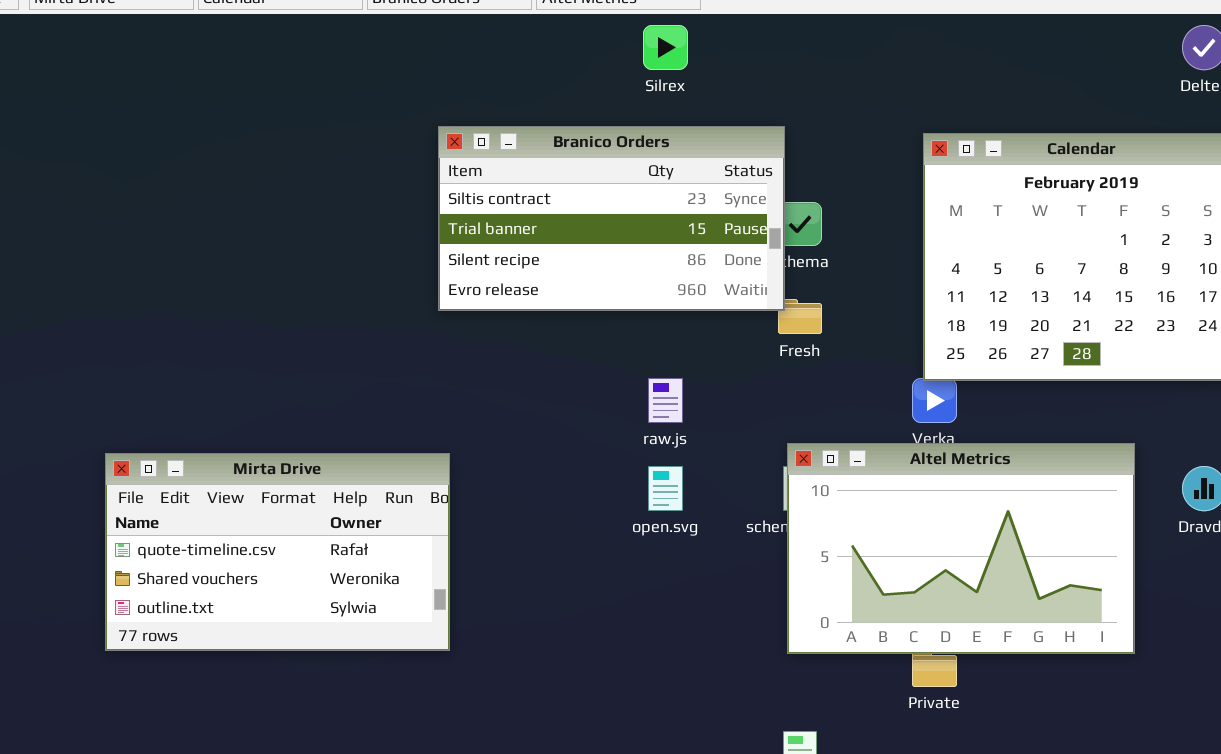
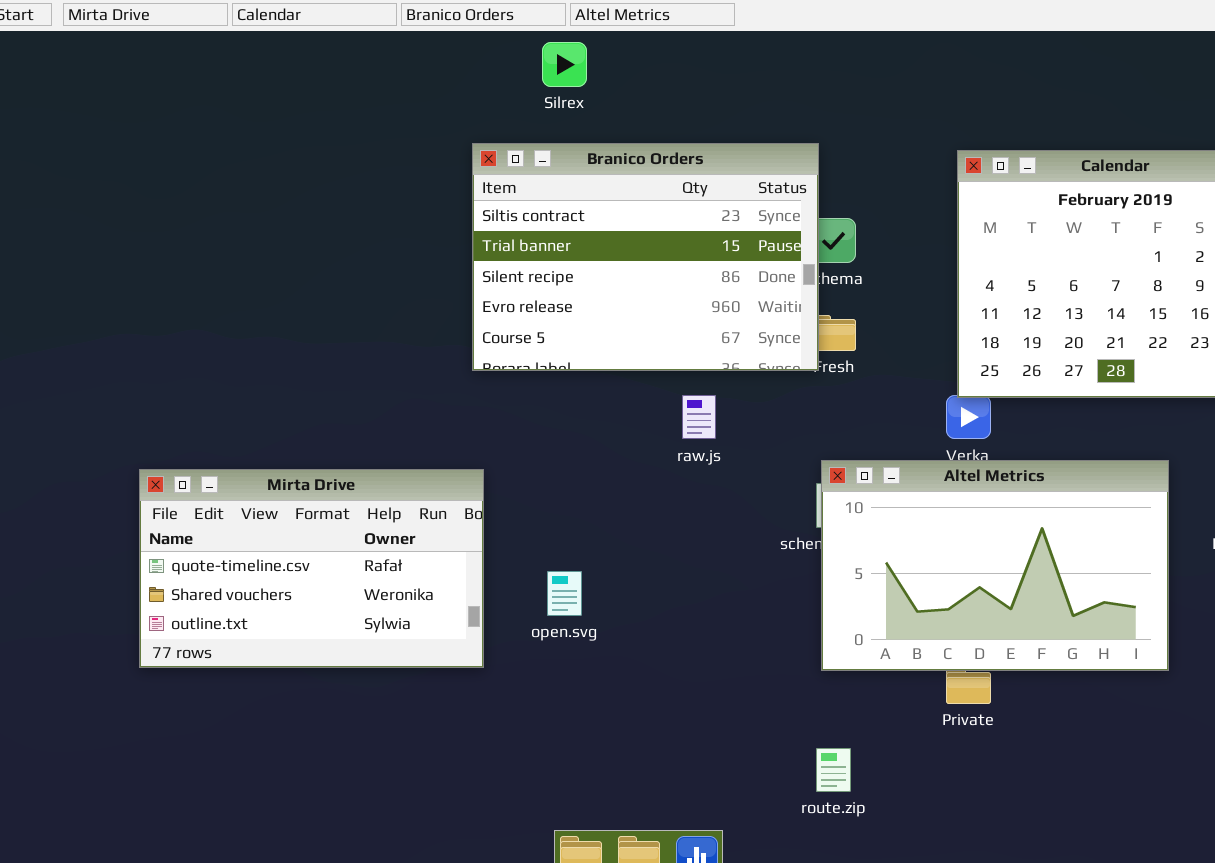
Silrex: [643,25,688,70] -> [542,42,587,87], moved
Branico Orders: [438,126,785,311] -> [472,143,819,371], resized
open.svg: [648,466,683,511] -> [547,571,582,616], moved

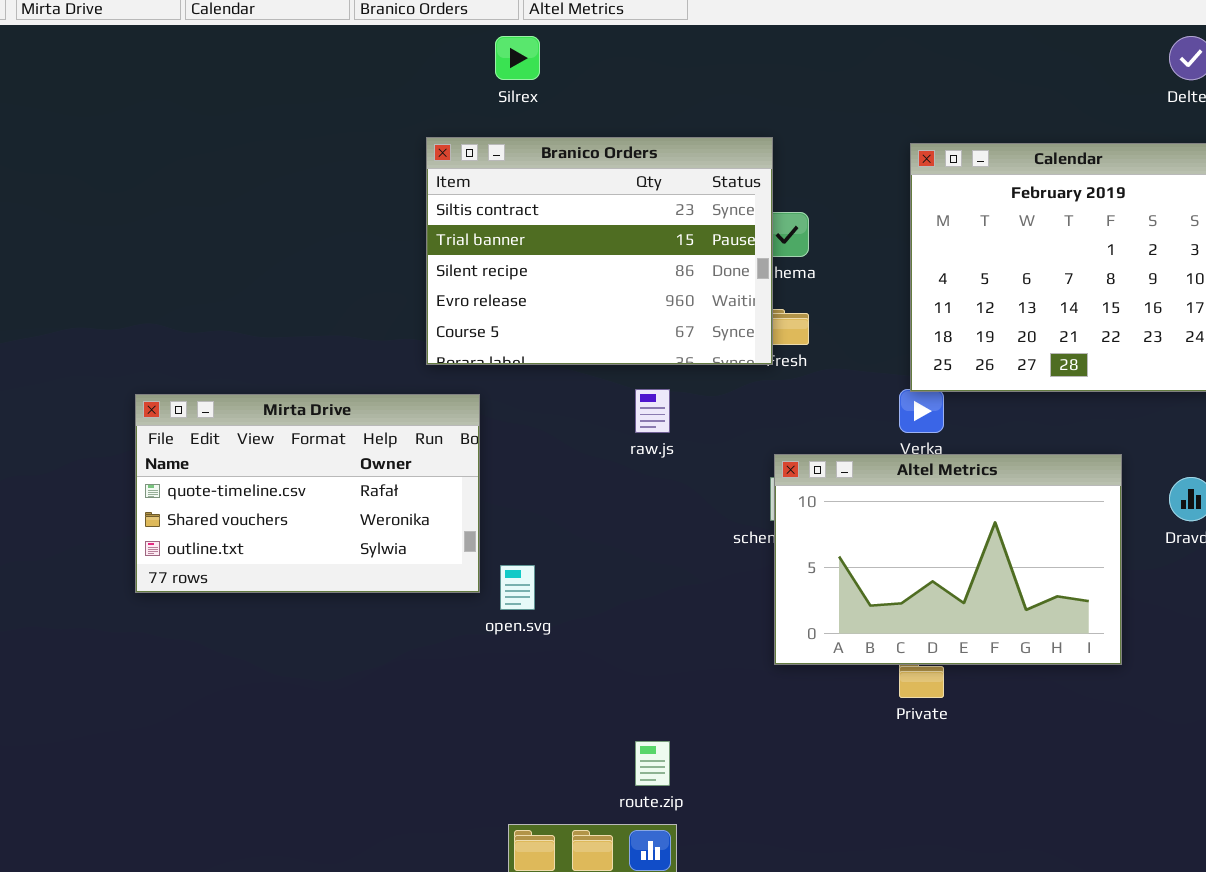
Mirta Drive: [139,469,484,668] -> [135,394,480,593], moved
route.zip: [816,748,851,792] -> [635,741,670,786], moved

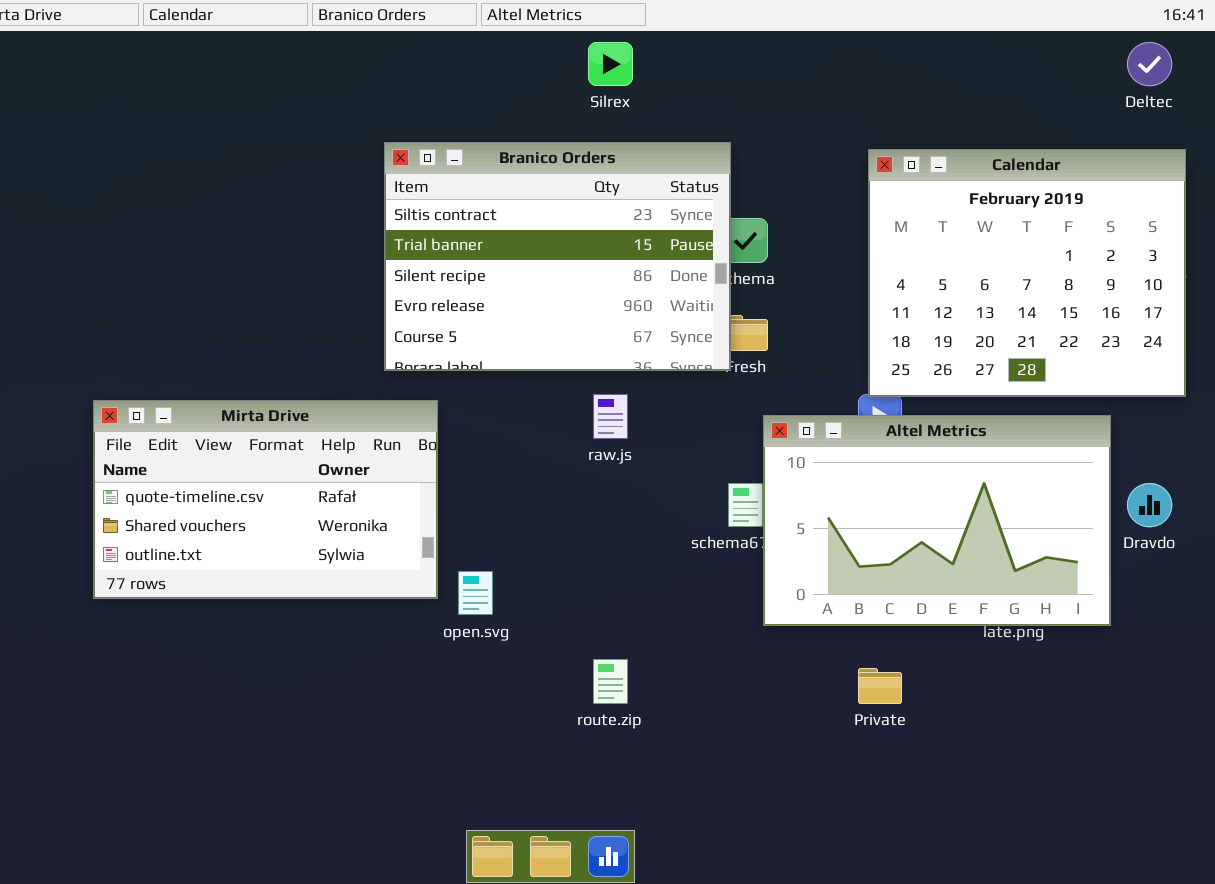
Silrex: [495,36,540,80] -> [588,42,633,86], moved
Altel Metrics: [774,454,1122,665] -> [763,415,1111,626], moved
route.zip: [635,741,670,786] -> [593,659,628,704], moved

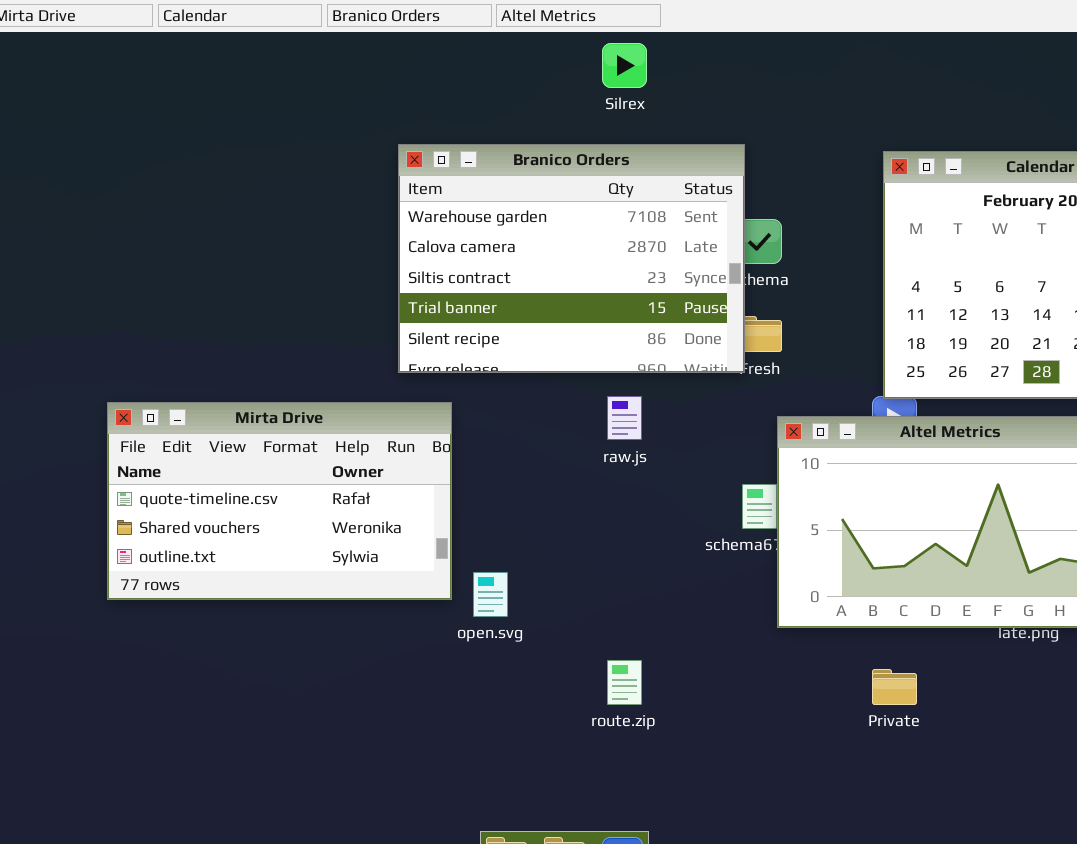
Branico Orders: [384,142,731,371] -> [398,144,745,373], scrolled up 2 rows

